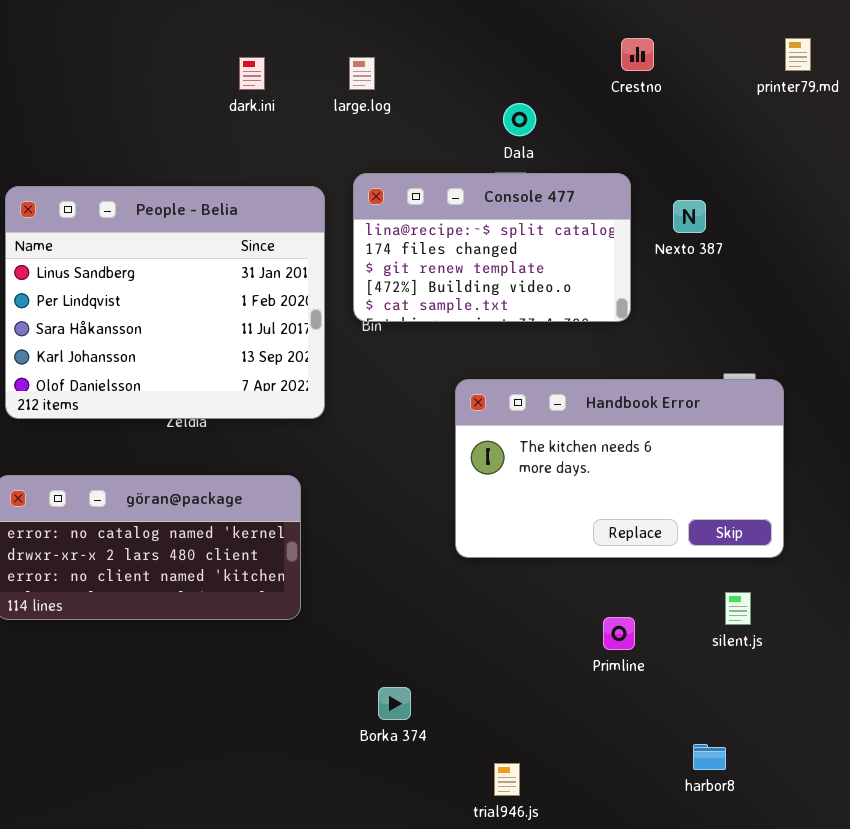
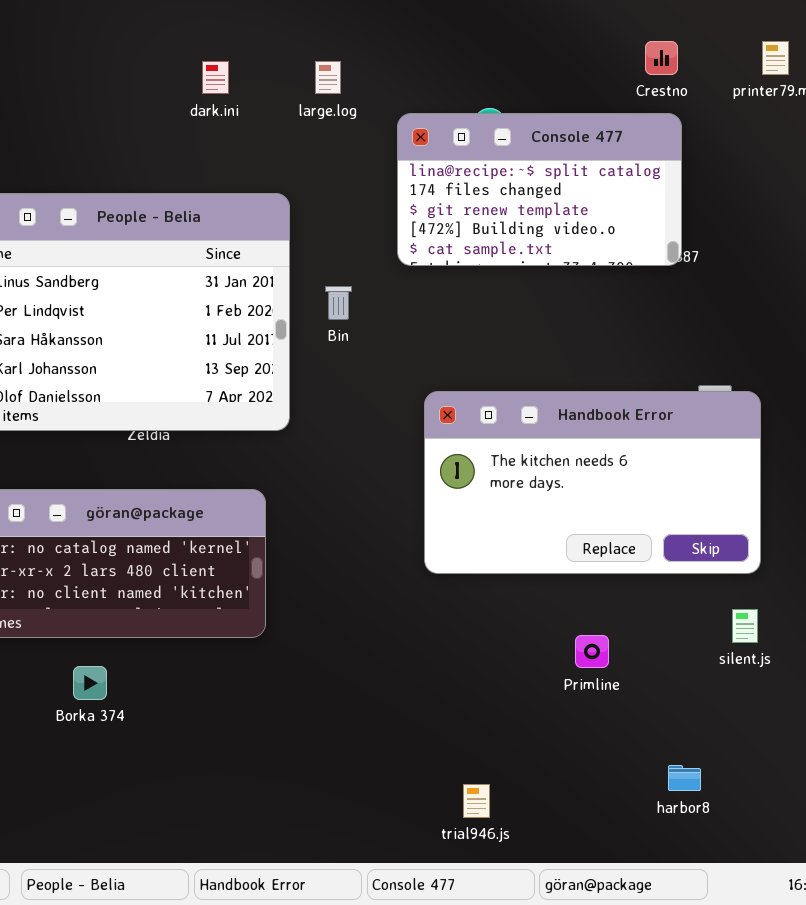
Crestno: [621,38,654,71] -> [645,41,678,75], moved
Console 477: [353,173,631,322] -> [397,113,682,266], moved
silent.js: [725,592,751,625] -> [732,609,758,643], moved
Borka 374: [378,687,411,720] -> [73,666,107,700], moved

